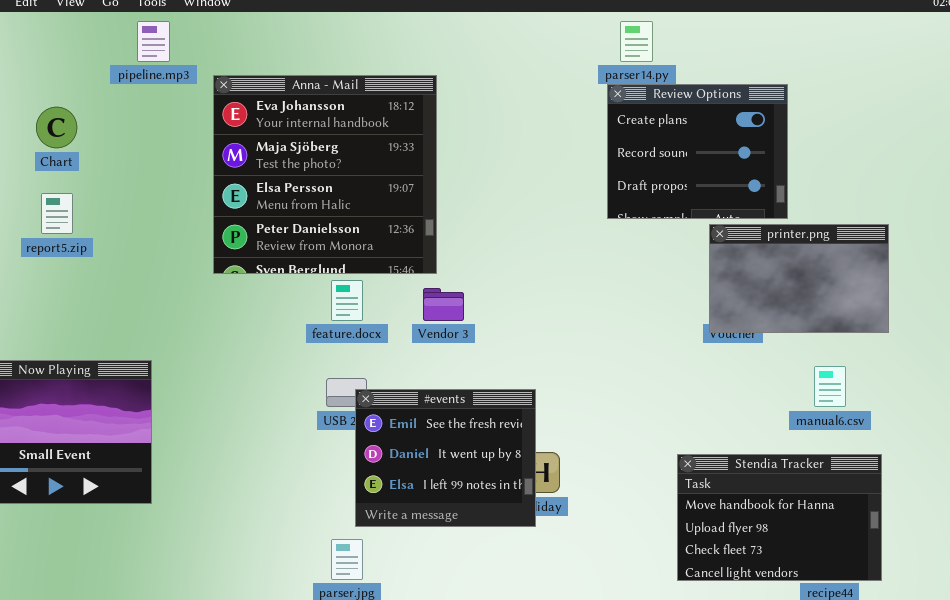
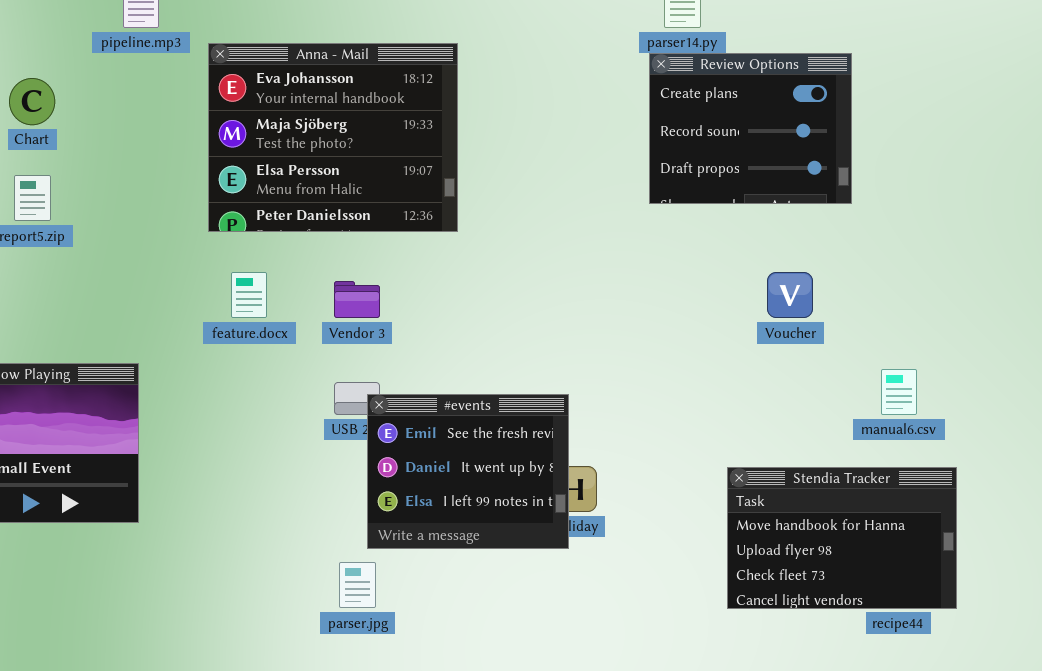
Anna - Mail: [213,75,437,274] -> [208,43,458,232], resized
printer.png: [709,224,889,333] -> none, closed
feature.docx: [331,280,363,321] -> [231,272,267,318], moved
Vendor 3: [423,288,464,321] -> [334,281,380,318], moved

